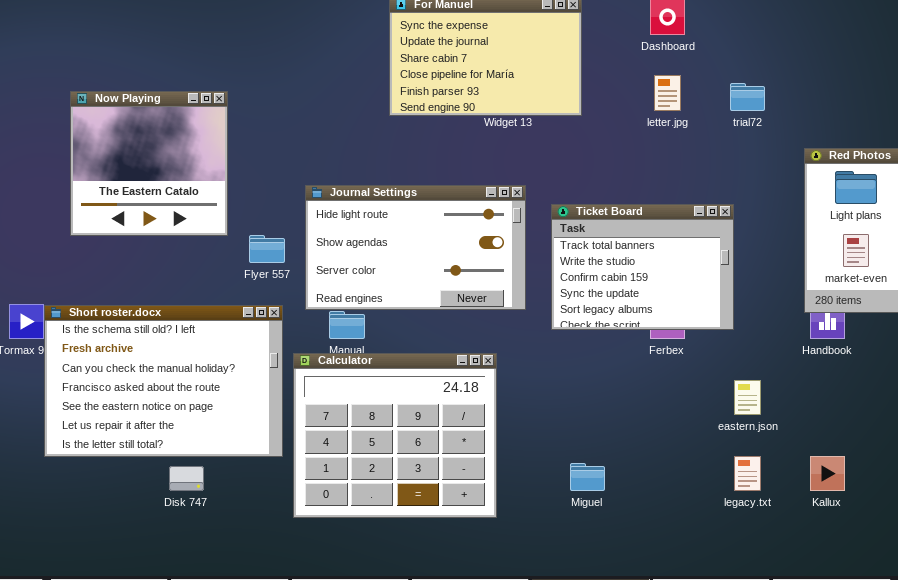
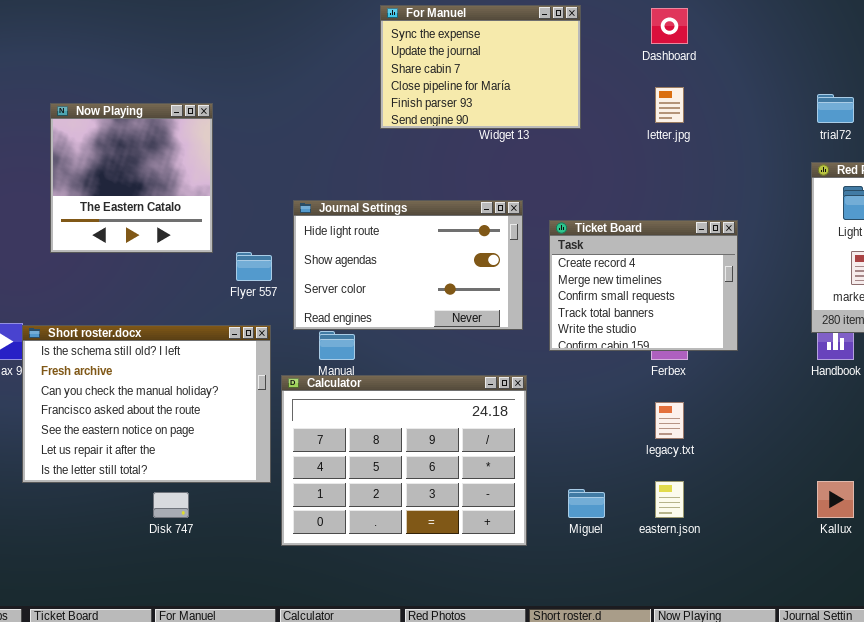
trial72: [730,83,765,111] -> [817,94,854,123], moved
Ticket Board: [551,204,734,330] -> [549,220,738,351], scrolled up 3 rows
Calculator: [293,353,497,518] -> [281,375,527,546], resized
eastern.json: [734,380,761,415] -> [655,481,684,518], moved
legacy.txt: [734,456,761,491] -> [655,402,684,439], moved

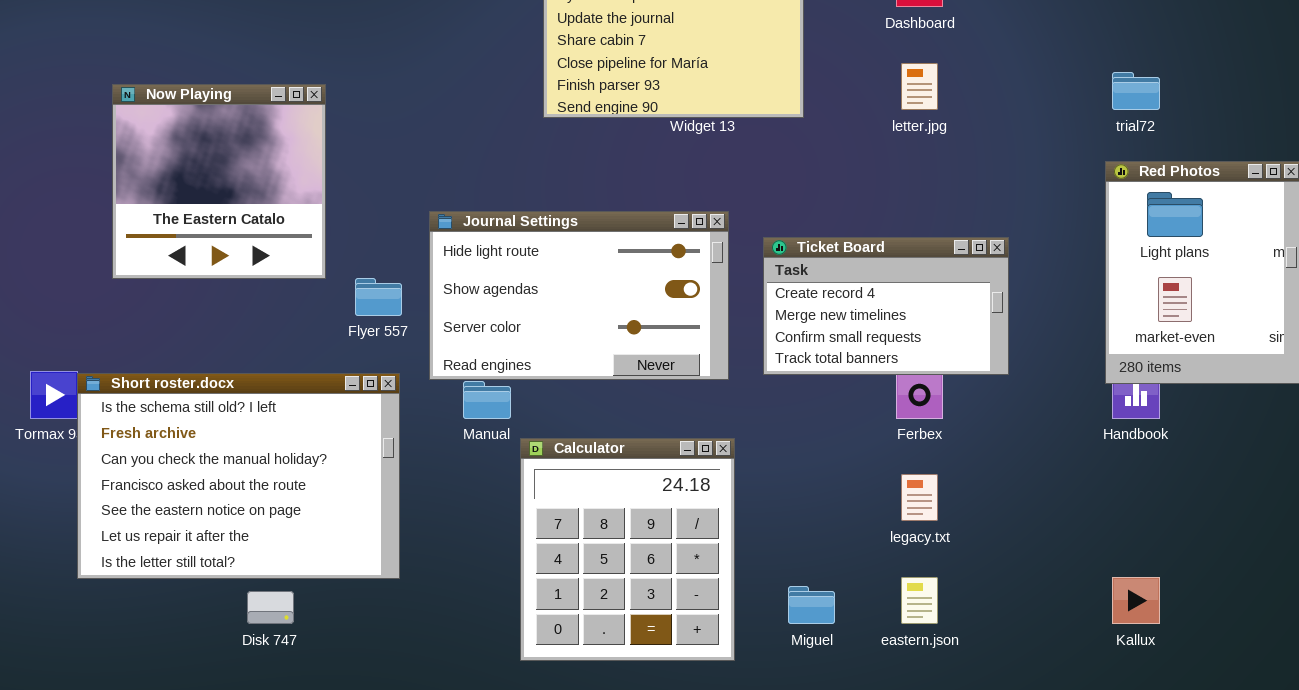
Ticket Board: [549,220,738,351] -> [763,237,1009,375], resized
Calculator: [281,375,527,546] -> [520,438,735,661], resized

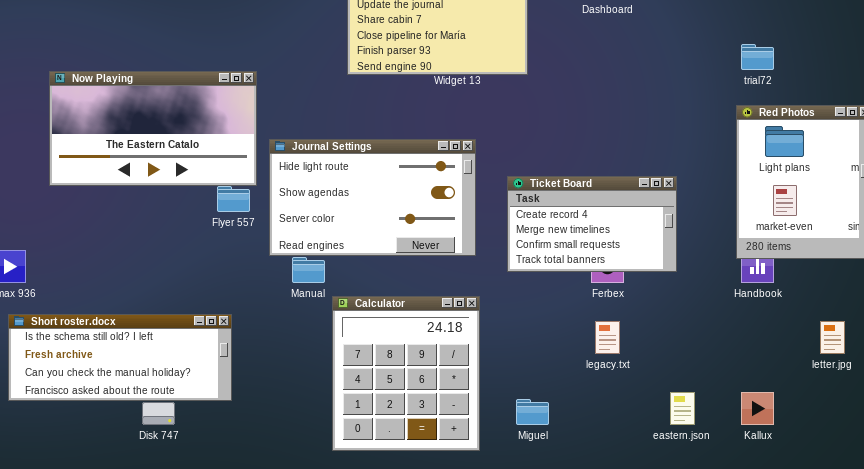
letter.jpg: [901,63,938,110] -> [820,321,845,354], moved
Now Playing: [112,84,326,279] -> [49,71,257,186], resized
Ticket Board: [763,237,1009,375] -> [507,176,677,272], moved
Short roster.docx: [77,373,400,579] -> [8,314,232,401], moved, resized
eastern.json: [901,577,938,624] -> [670,392,695,425], moved

